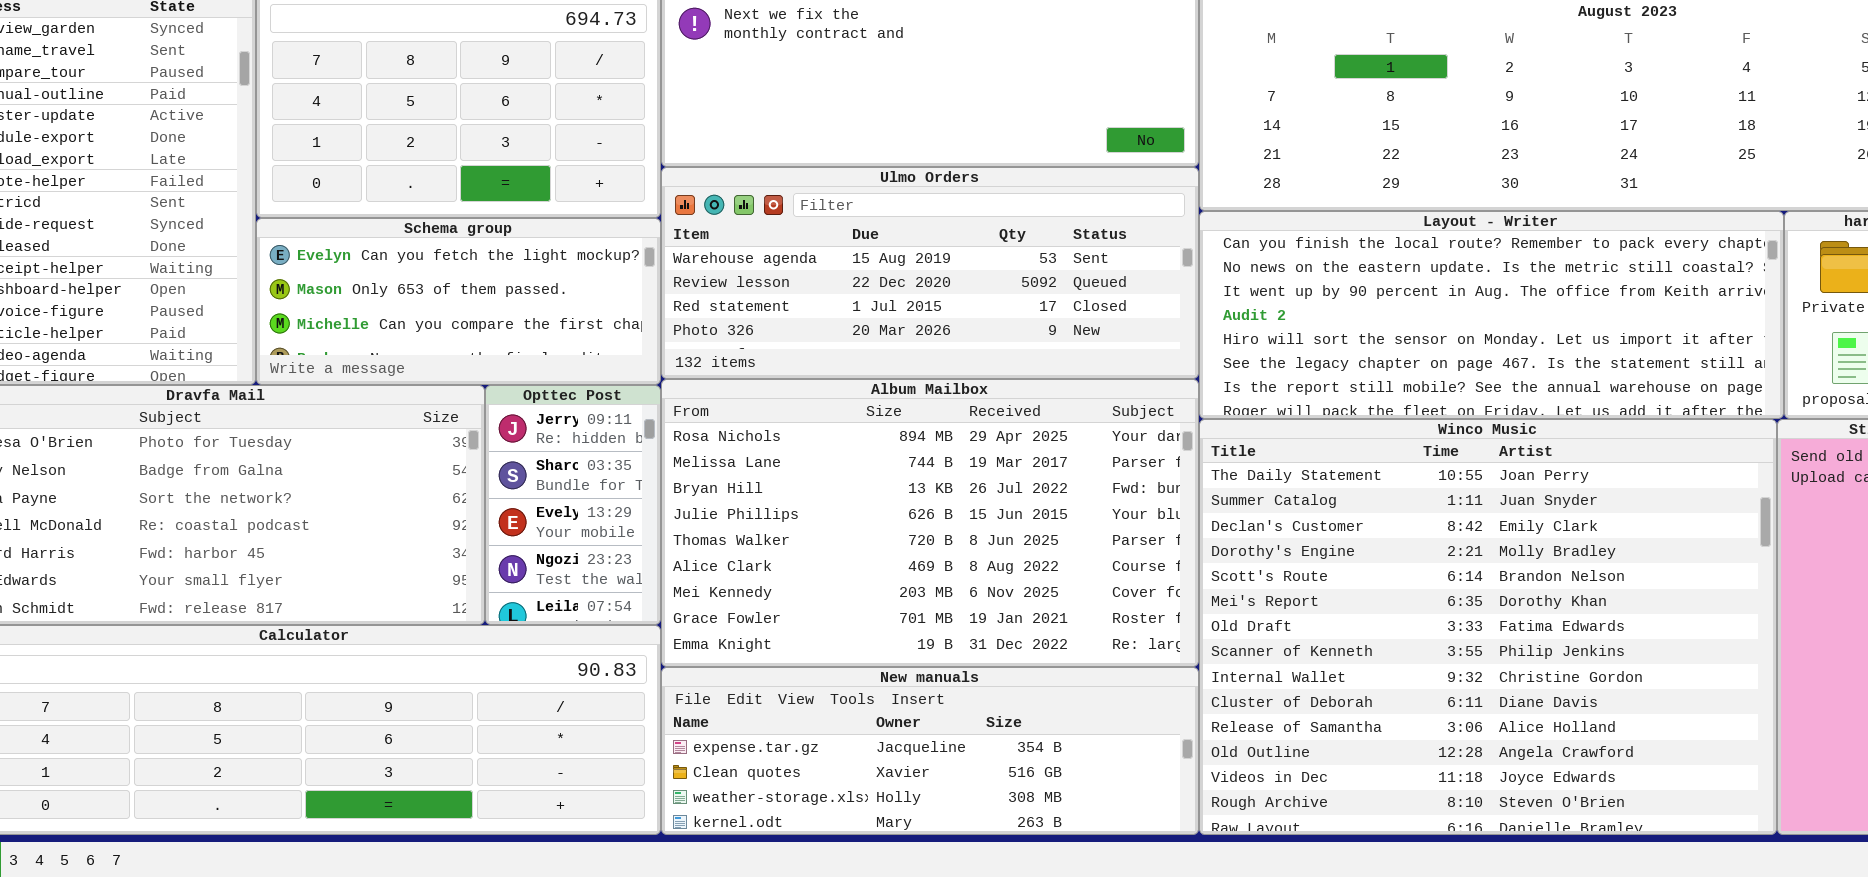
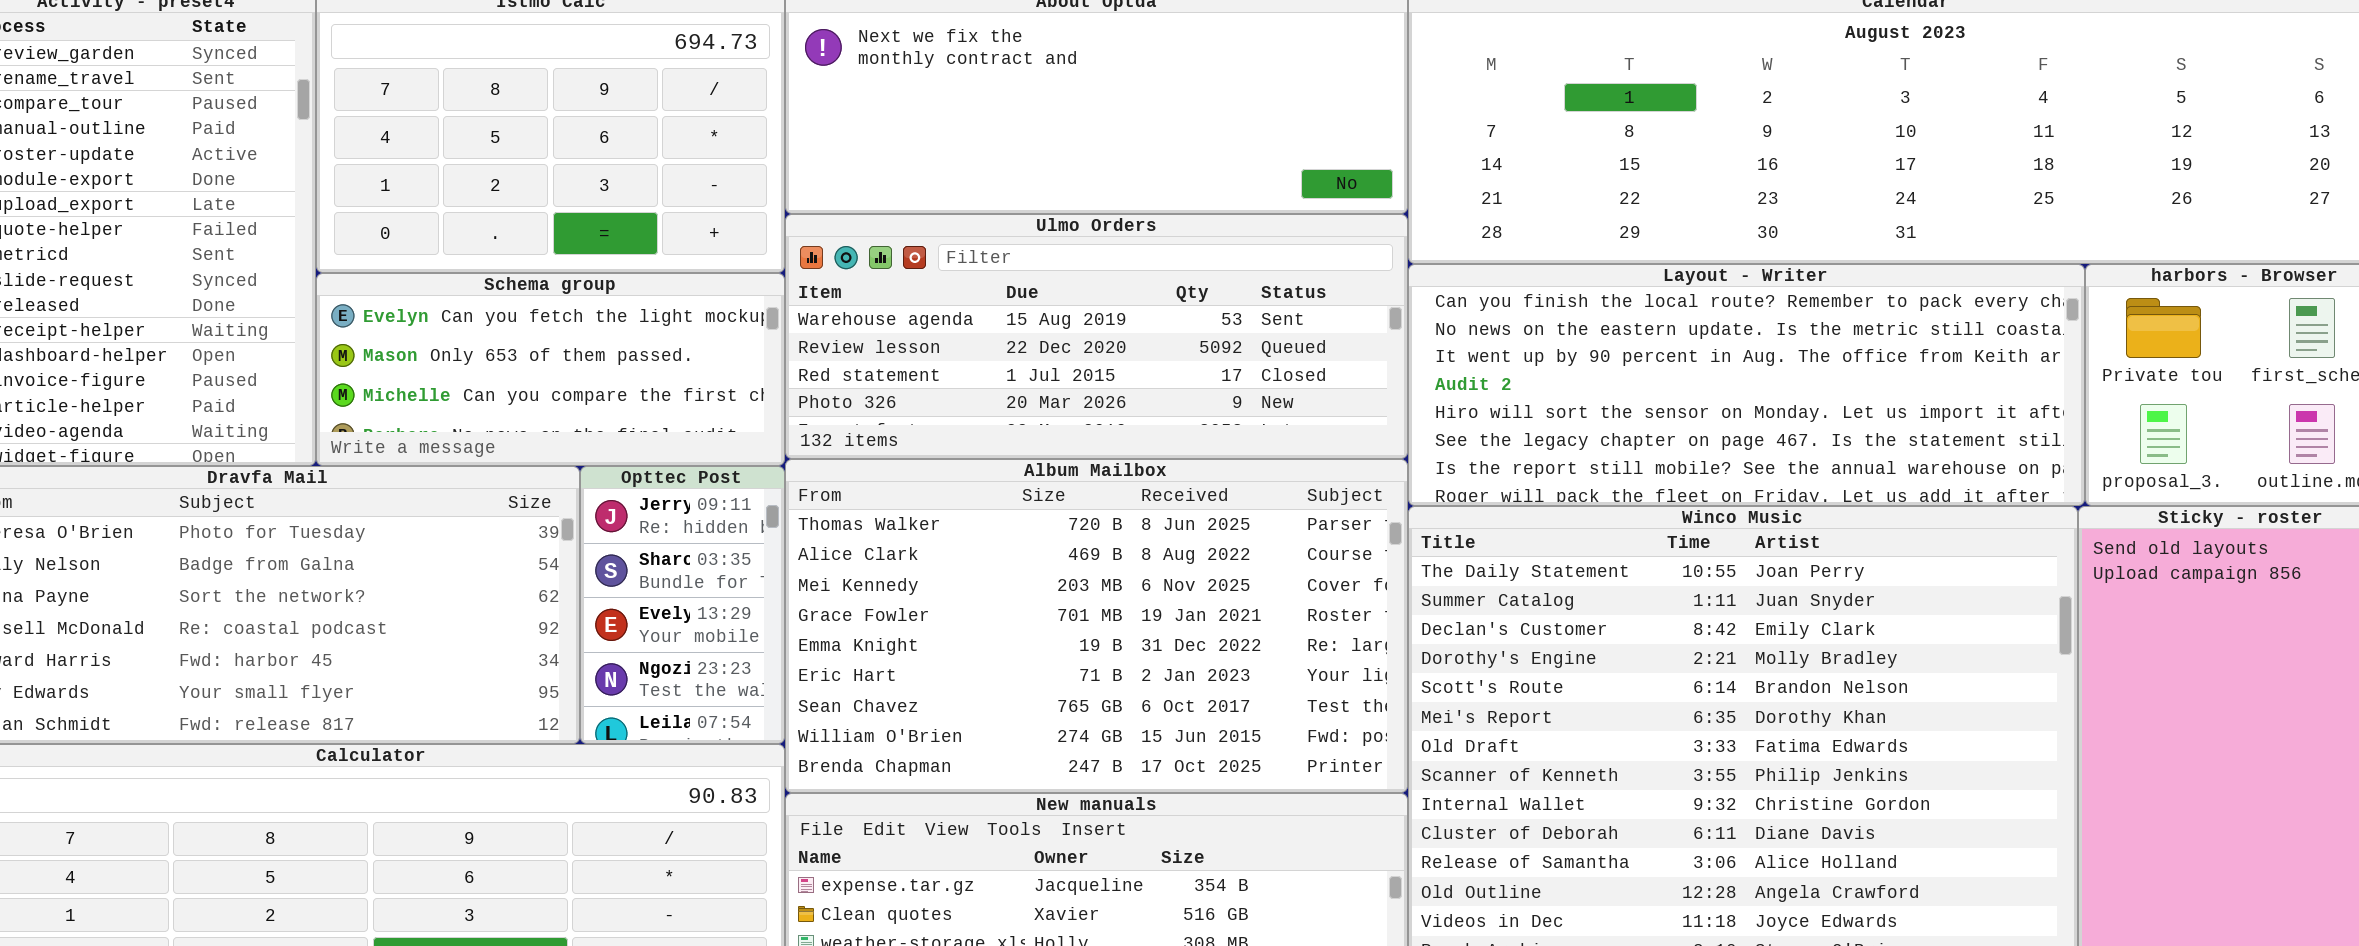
Album Mailbox: [661,379,1199,667] -> [785,459,1408,793], scrolled down 4 rows

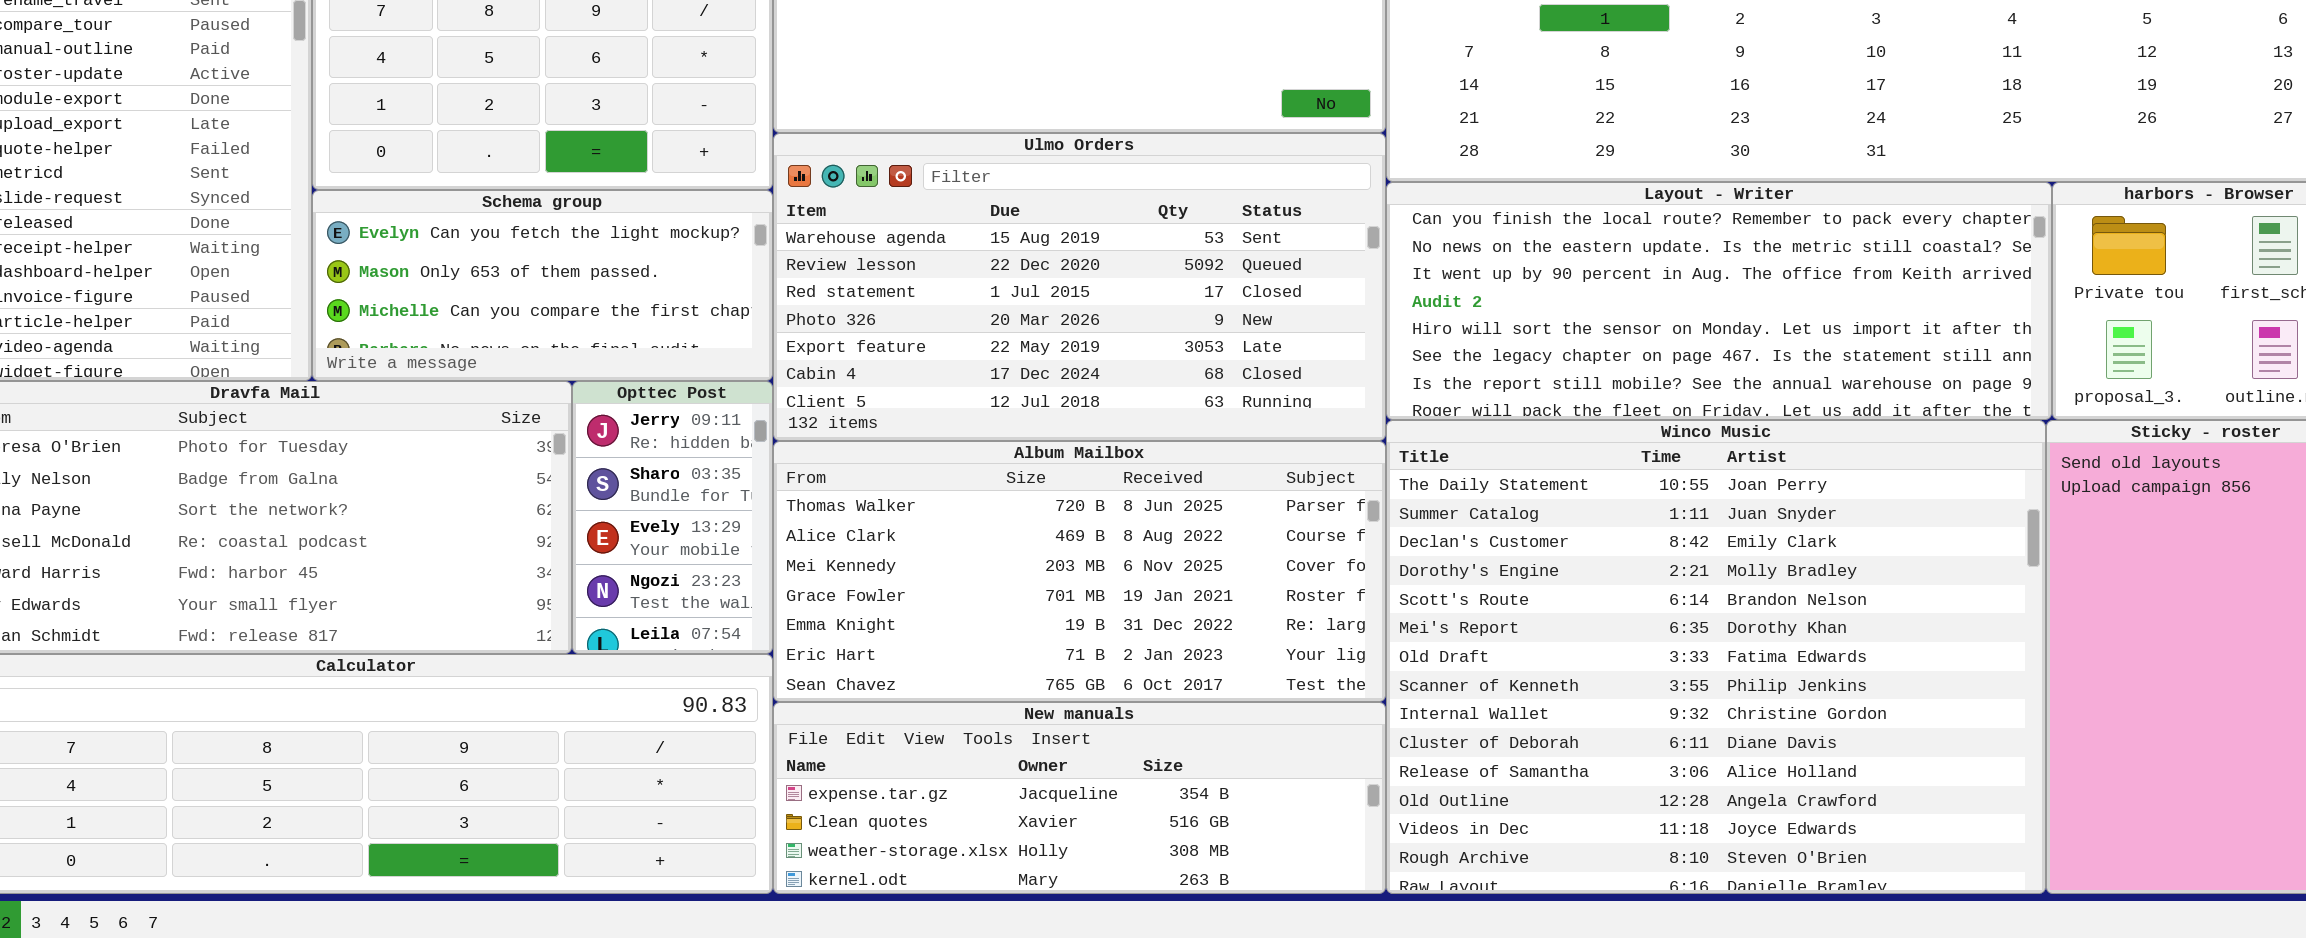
Ulmo Orders: [785,214,1408,459] -> [773,133,1386,441], resized
Album Mailbox: [785,459,1408,793] -> [773,441,1386,702], resized

